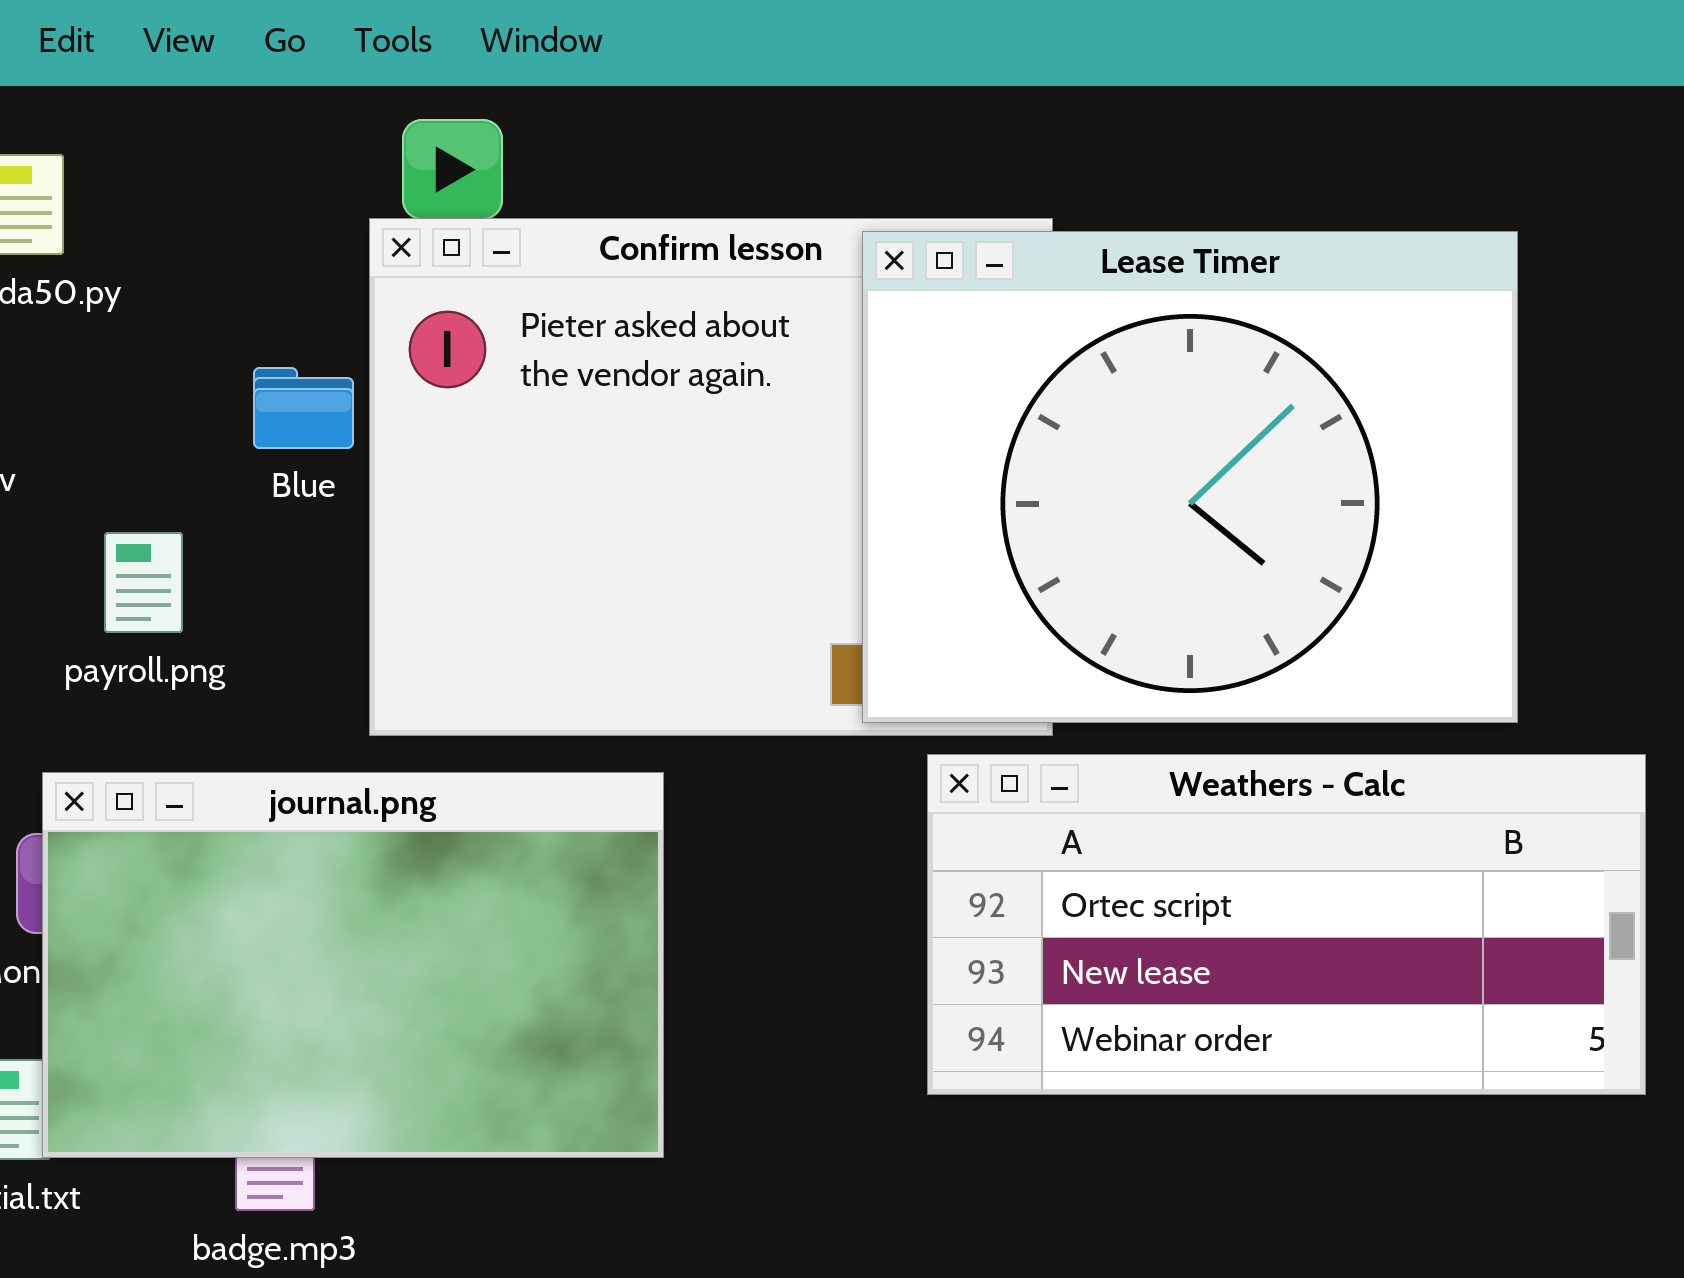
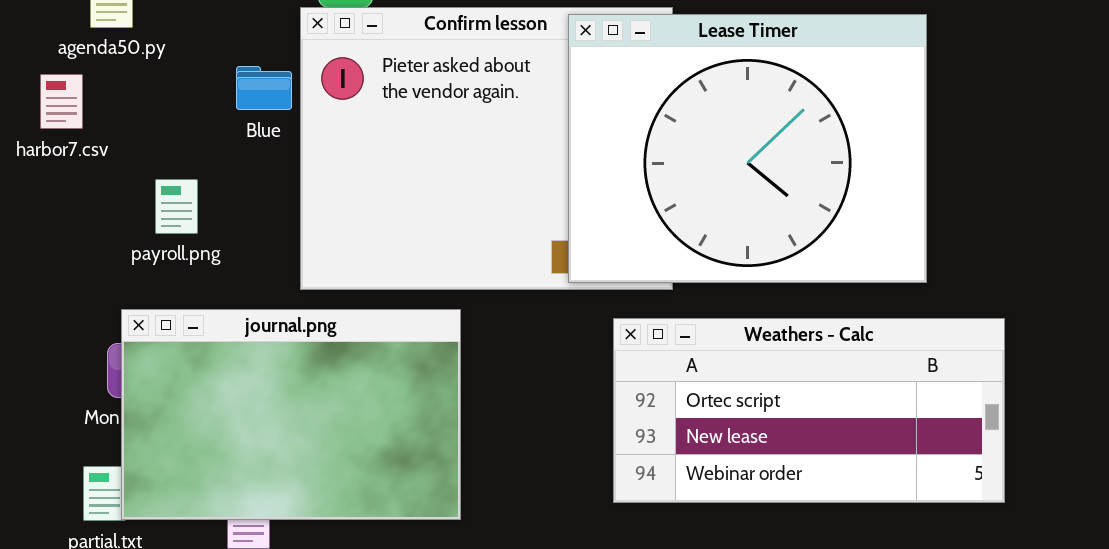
Blue: [253,367,354,449] -> [236,66,292,110], moved
Weathers - Calc: [927,754,1646,1095] -> [613,318,1005,503], moved

